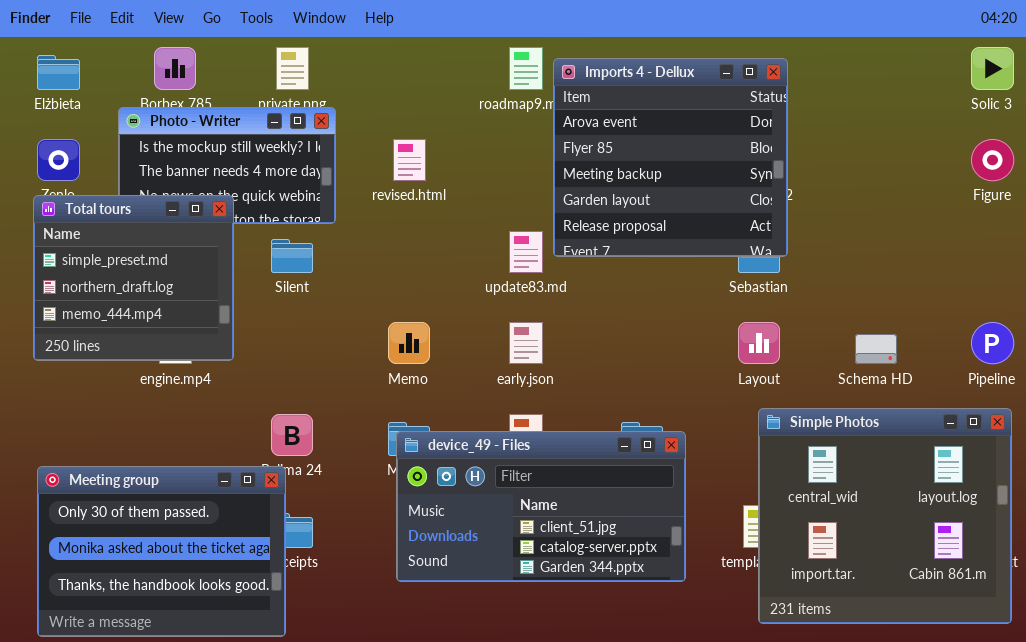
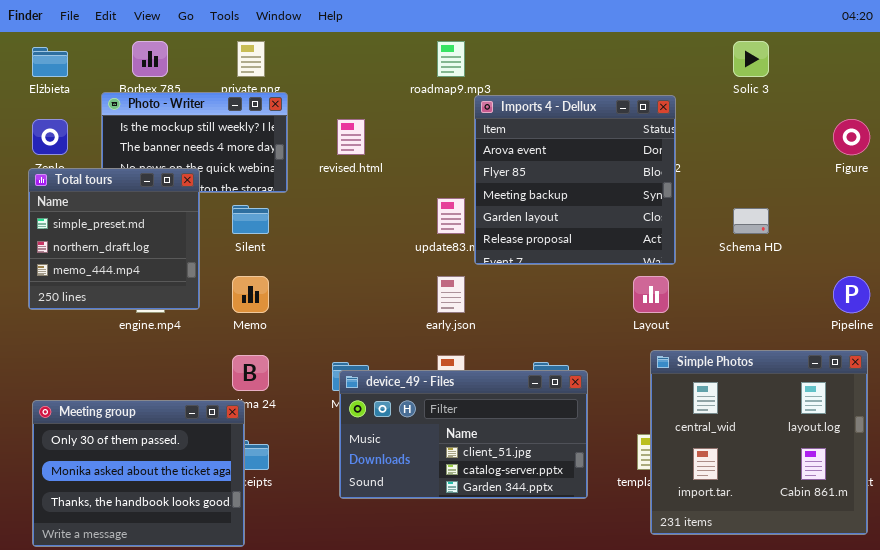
Solic 3: [971,47,1014,90] -> [733,41,769,77], moved
Imports 4 - Dellux: [553,58,788,257] -> [474,95,676,265], moved
Memo: [388,322,430,364] -> [232,276,269,313], moved
Schema HD: [855,334,897,364] -> [733,208,769,234], moved

